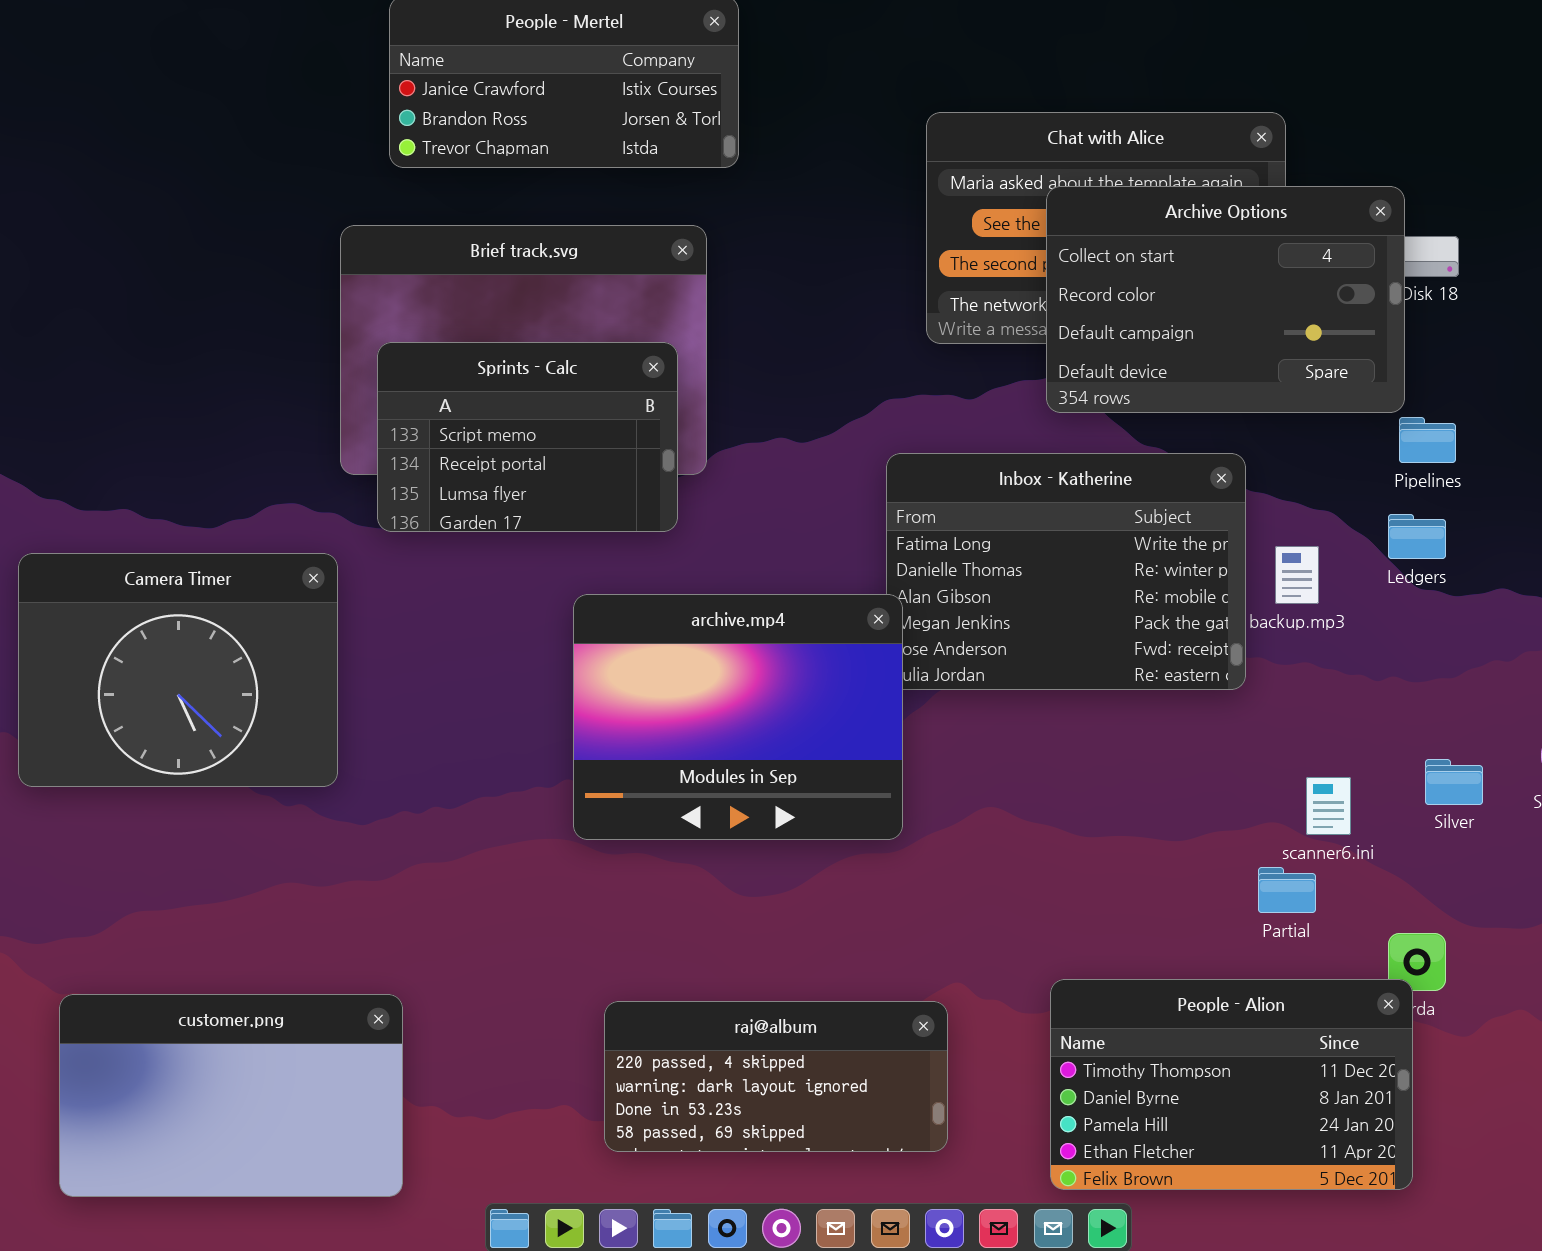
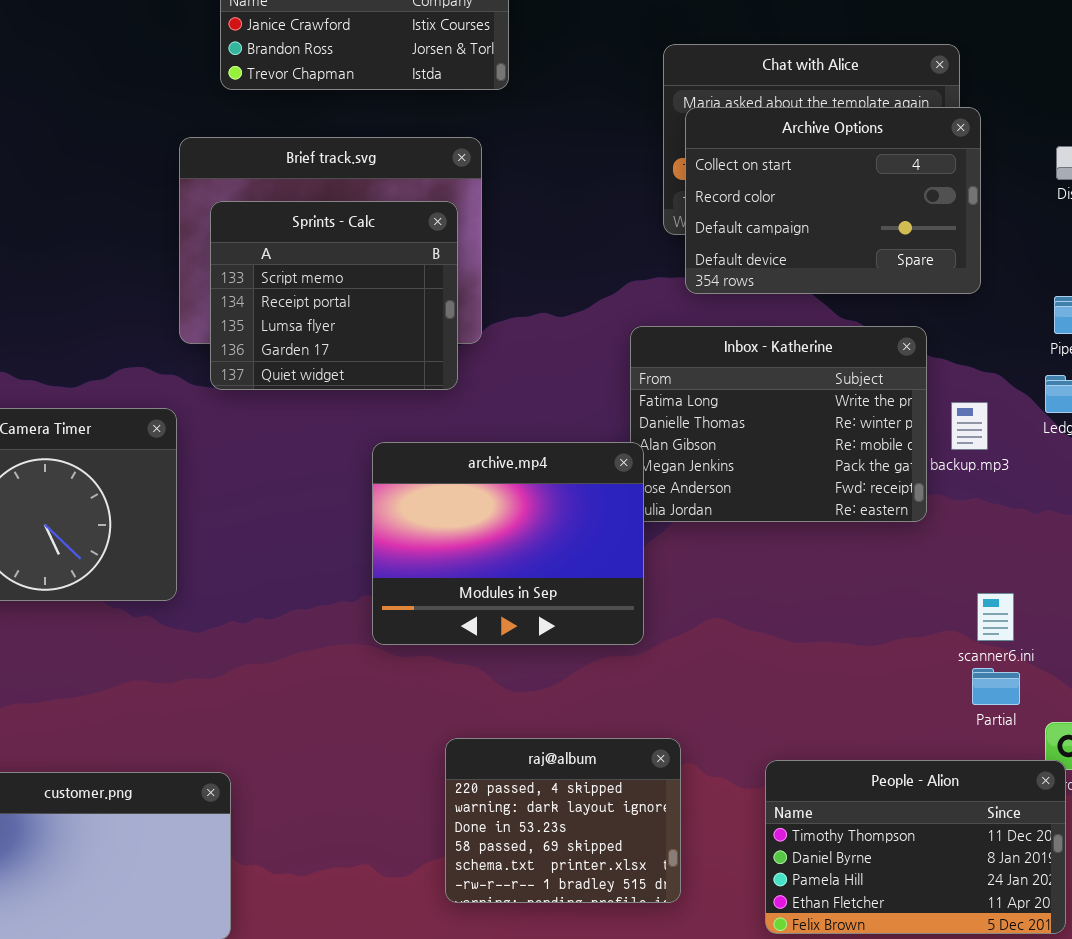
Archive Options: [1046,186,1405,413] -> [685,107,981,294], moved
Sprints - Calc: [377,342,678,532] -> [210,201,458,390], resized
Partial: [1258,867,1316,913] -> [972,668,1020,705], moved
raj@album: [604,1001,948,1152] -> [445,738,681,903], resized

